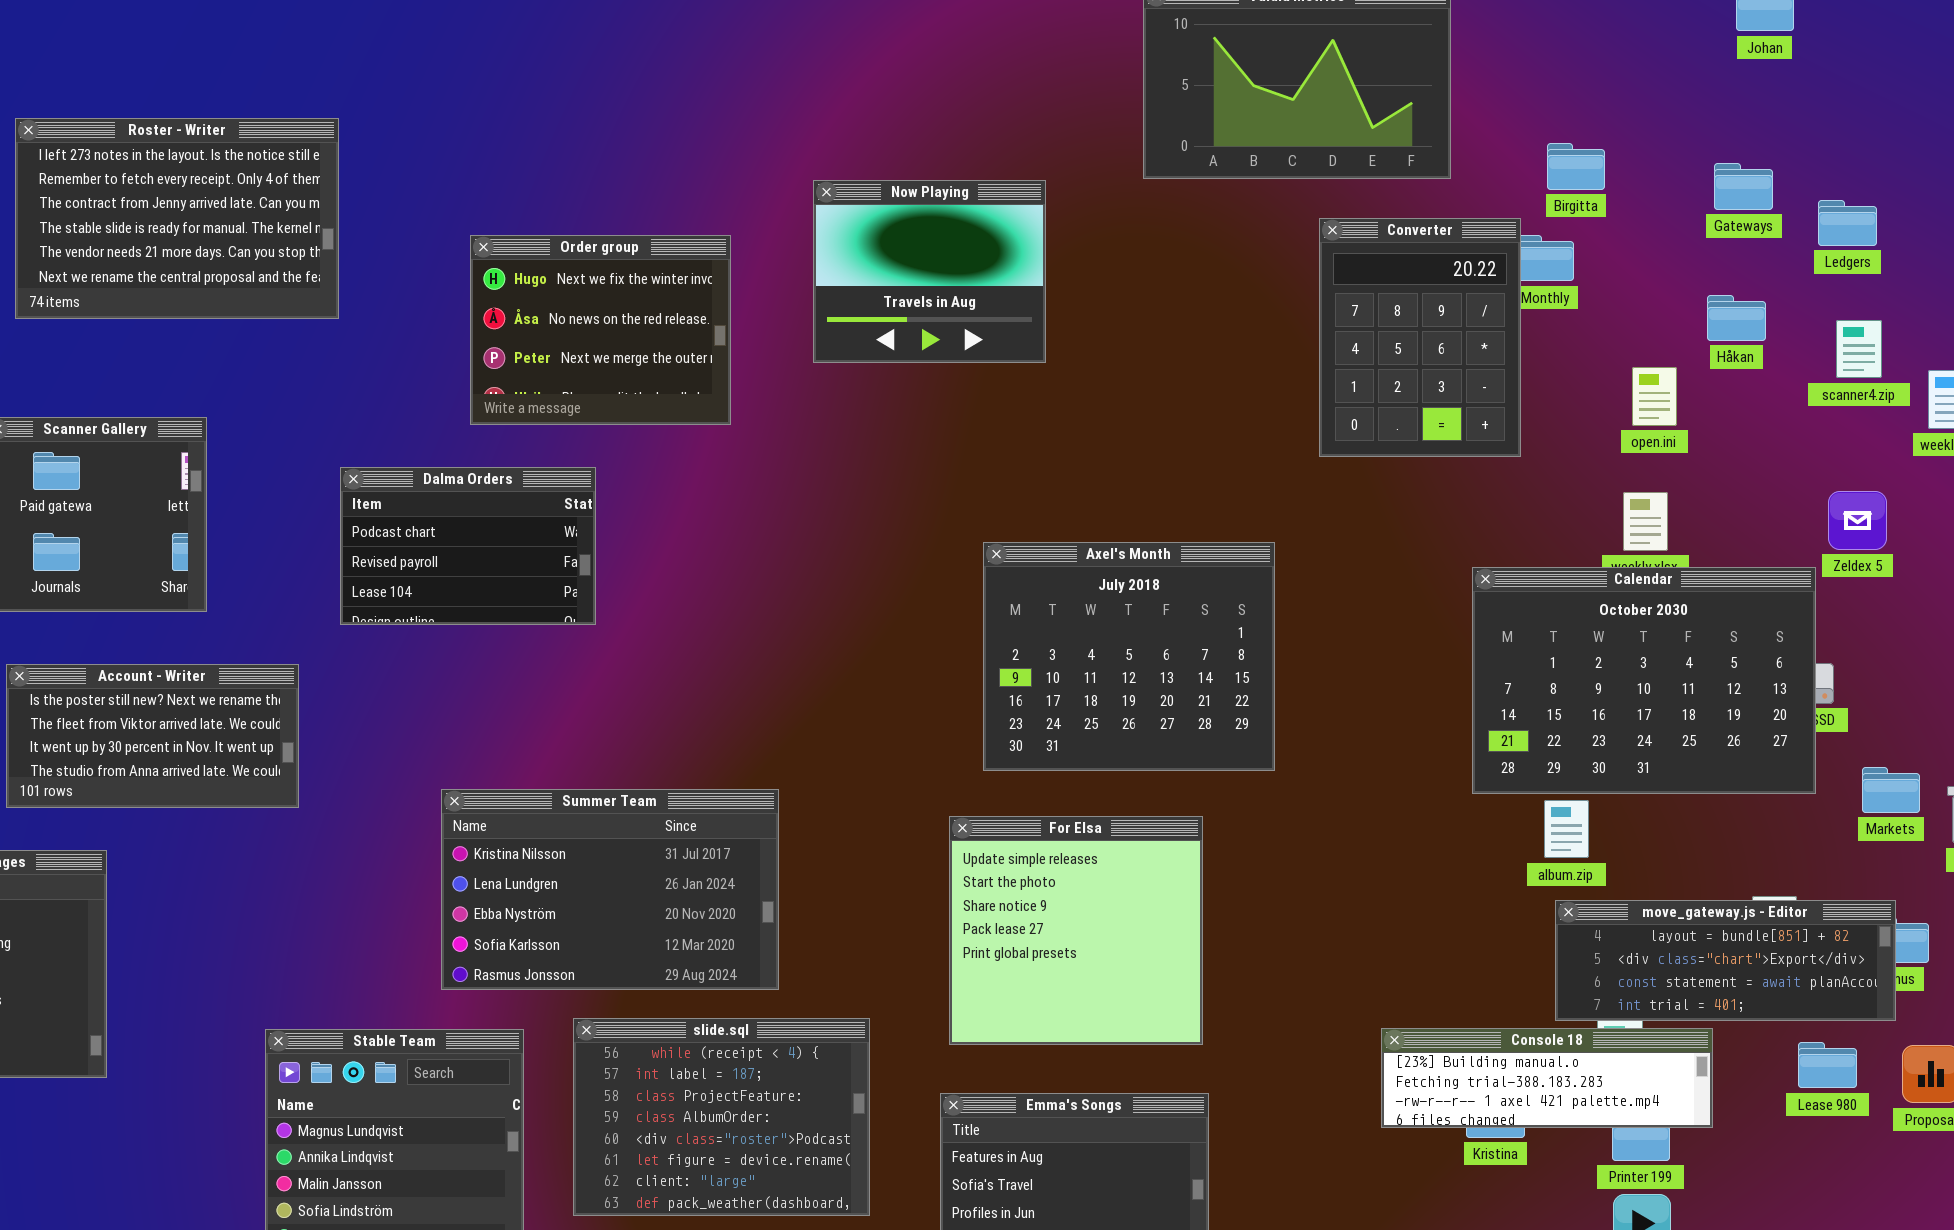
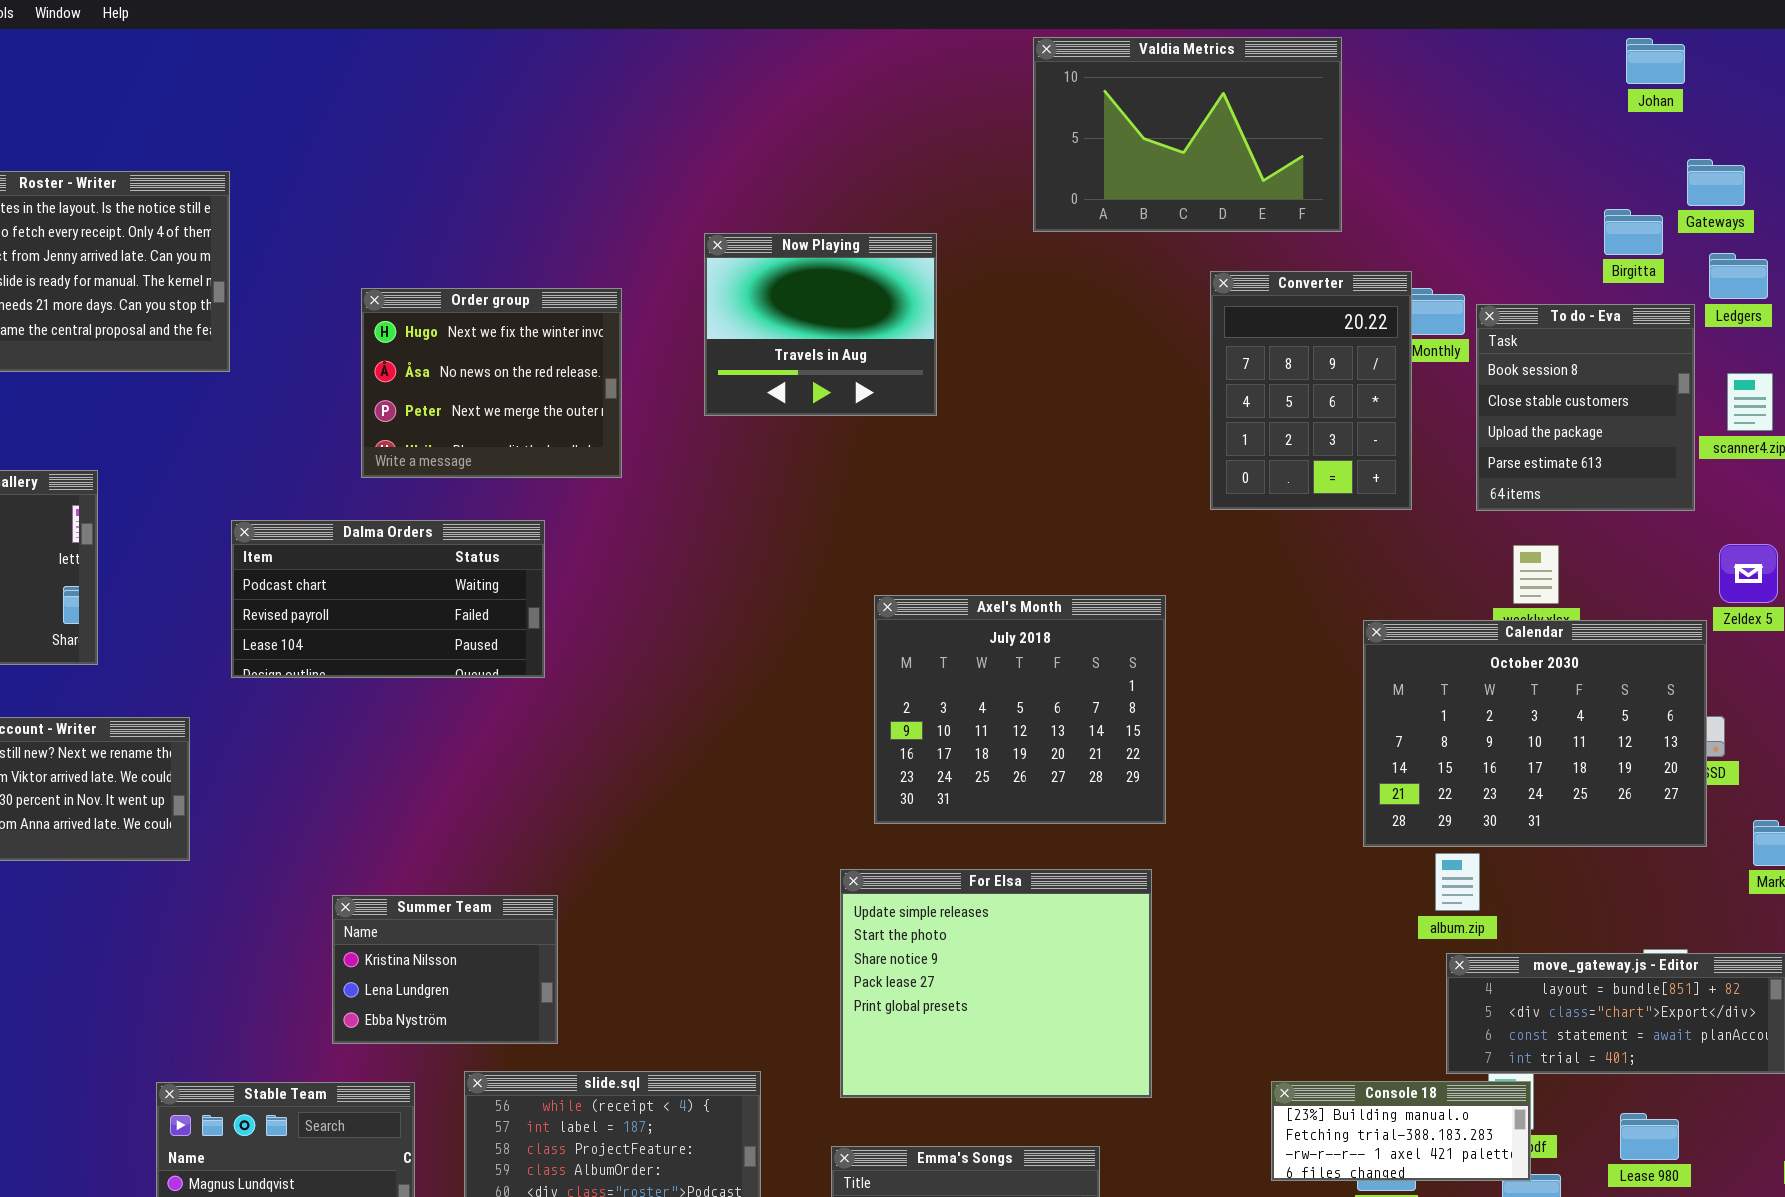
Birgitta: [1547,143,1605,190] -> [1604,209,1663,255], moved
Gateways: [1714,163,1773,210] -> [1687,159,1745,206], moved
To do - Eva: none -> [1476,304,1695,511], opened
Dalma Orders: [340,467,596,625] -> [231,520,545,678], resized
Summer Team: [441,789,779,990] -> [332,895,558,1044], resized
For Elsa: [949,816,1203,1045] -> [840,869,1152,1098], resized
Console 18: [1381,1028,1713,1128] -> [1271,1081,1531,1181], resized
Lease 980: [1798,1042,1857,1088] -> [1620,1113,1679,1160], moved

